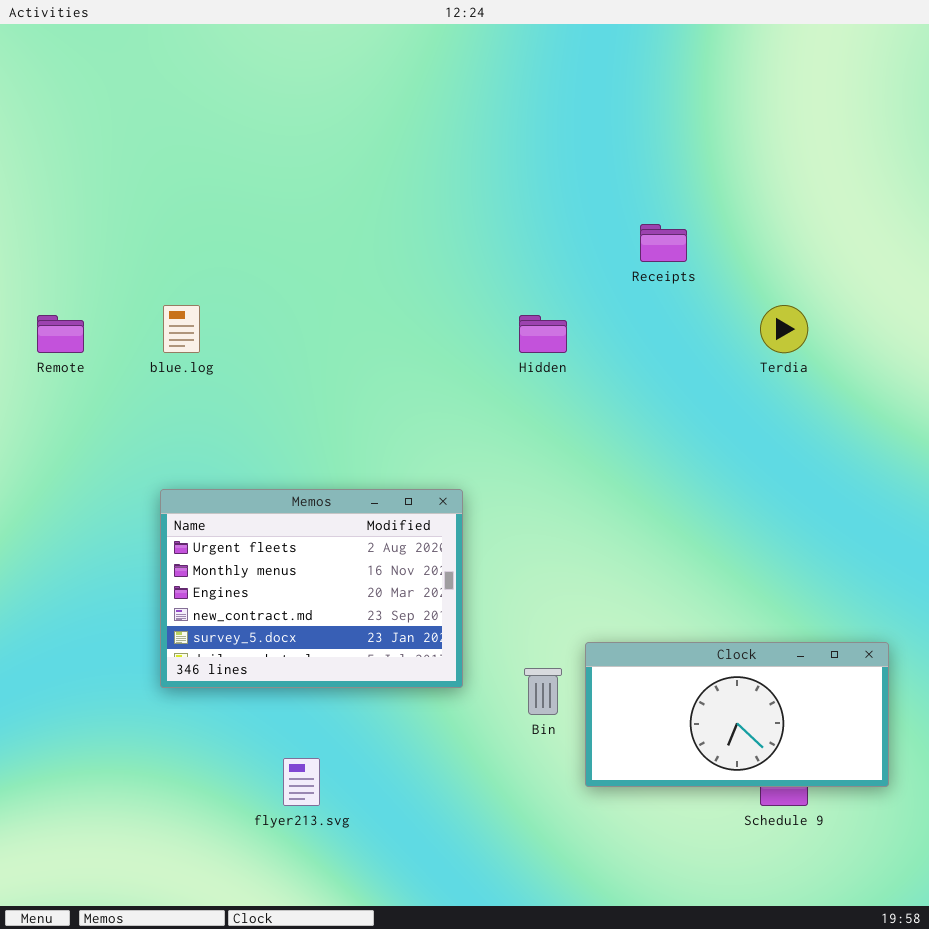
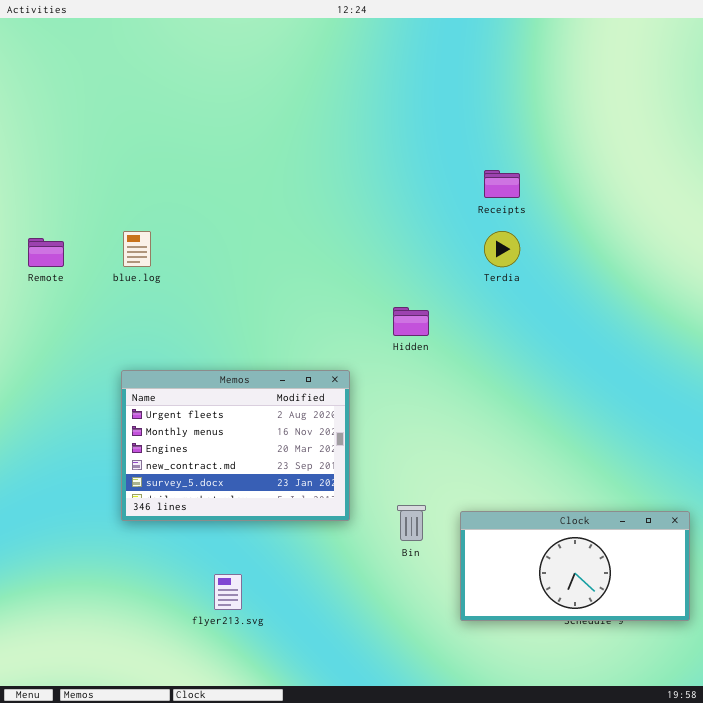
Terdia: [760,305,808,353] -> [484,231,520,267], moved
Hidden: [519,315,567,353] -> [393,307,429,336], moved
Clock: [585,642,889,787] -> [460,511,690,621], moved

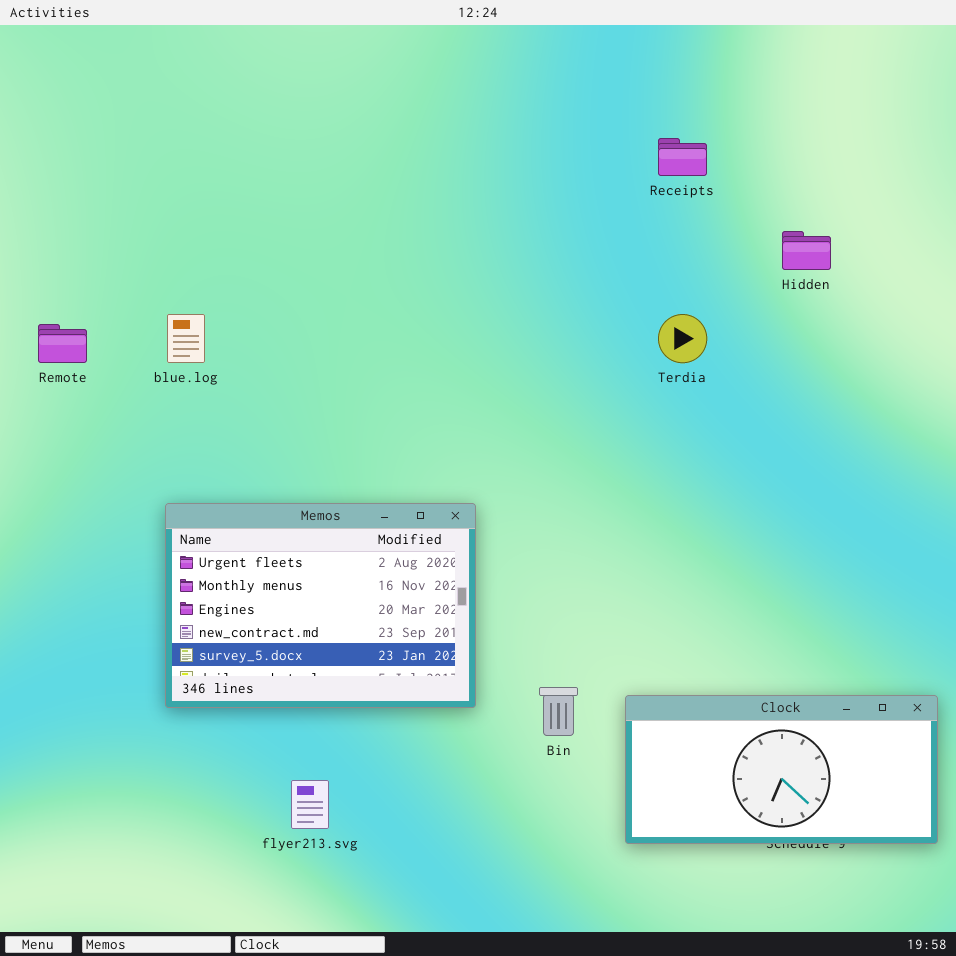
Receipts: [484,170,520,198] -> [658,138,707,176], moved
Hidden: [393,307,429,336] -> [782,231,831,270], moved

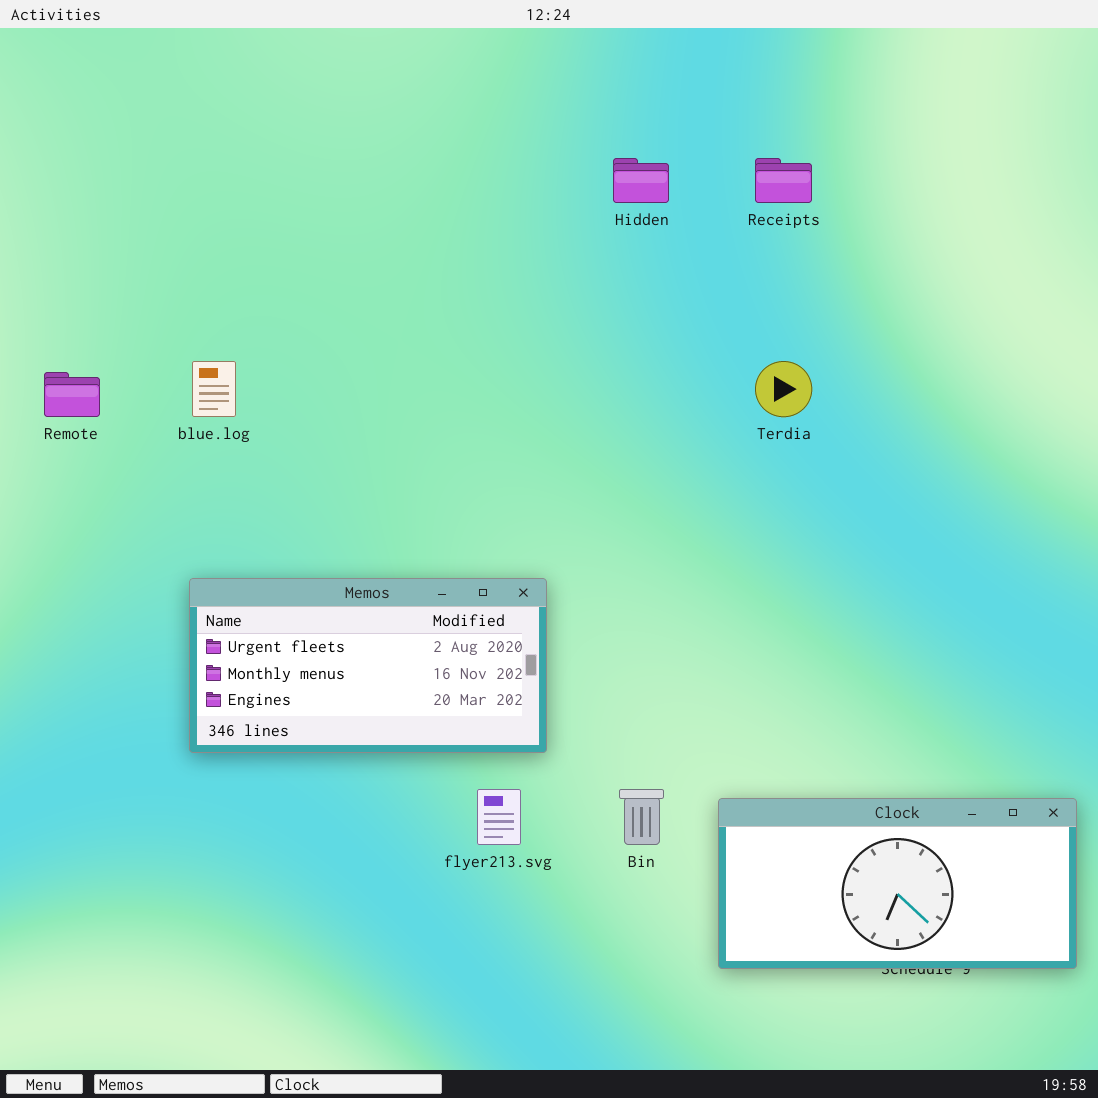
Hidden: [782,231,831,270] -> [613,158,669,203], moved
Memos: [165,503,476,708] -> [189,578,547,753], resized
flyer213.svg: [291,780,329,829] -> [477,789,521,845], moved

